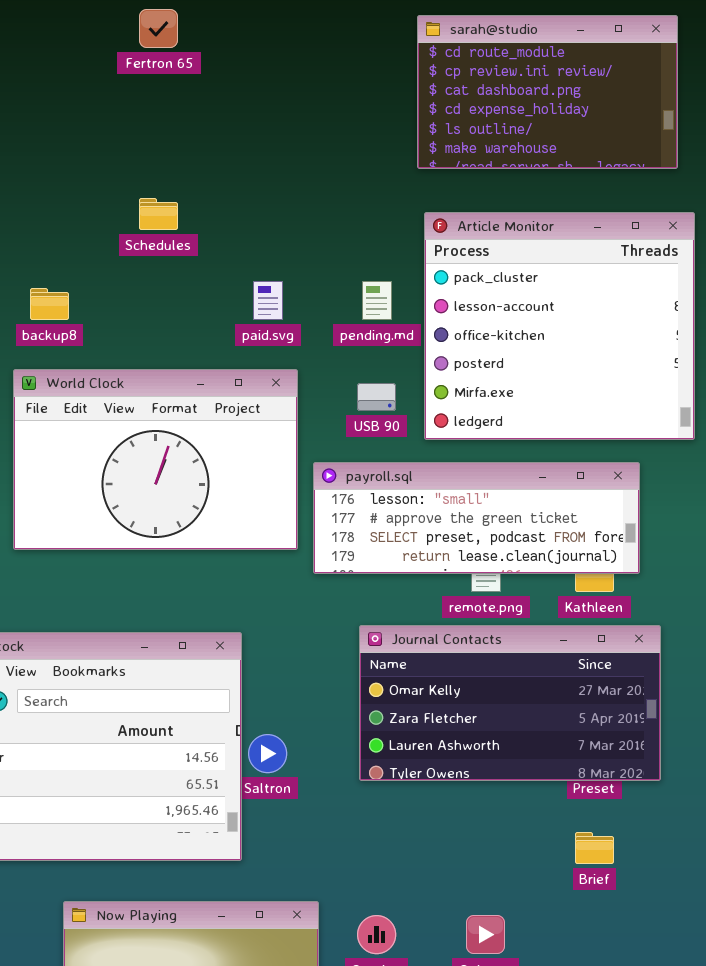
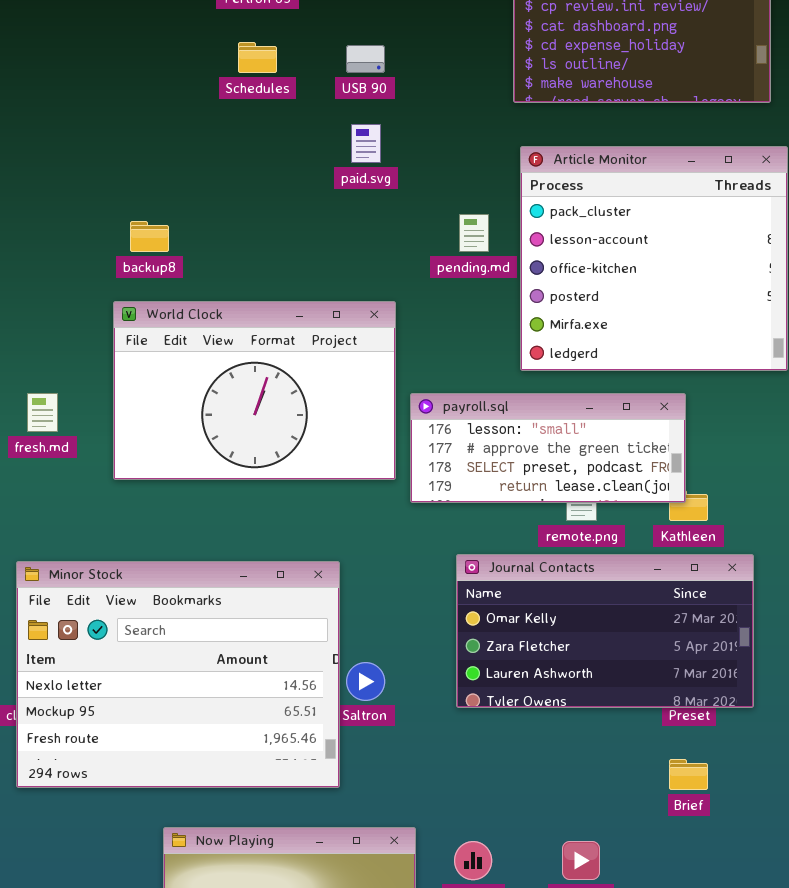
Schedules: [139,198,178,230] -> [238,42,277,73], moved
paid.svg: [253,281,283,320] -> [351,124,381,163], moved
USB 90: [357,383,396,411] -> [346,45,385,73], moved
payroll.sql: [313,462,640,574] -> [410,393,686,503], resized

